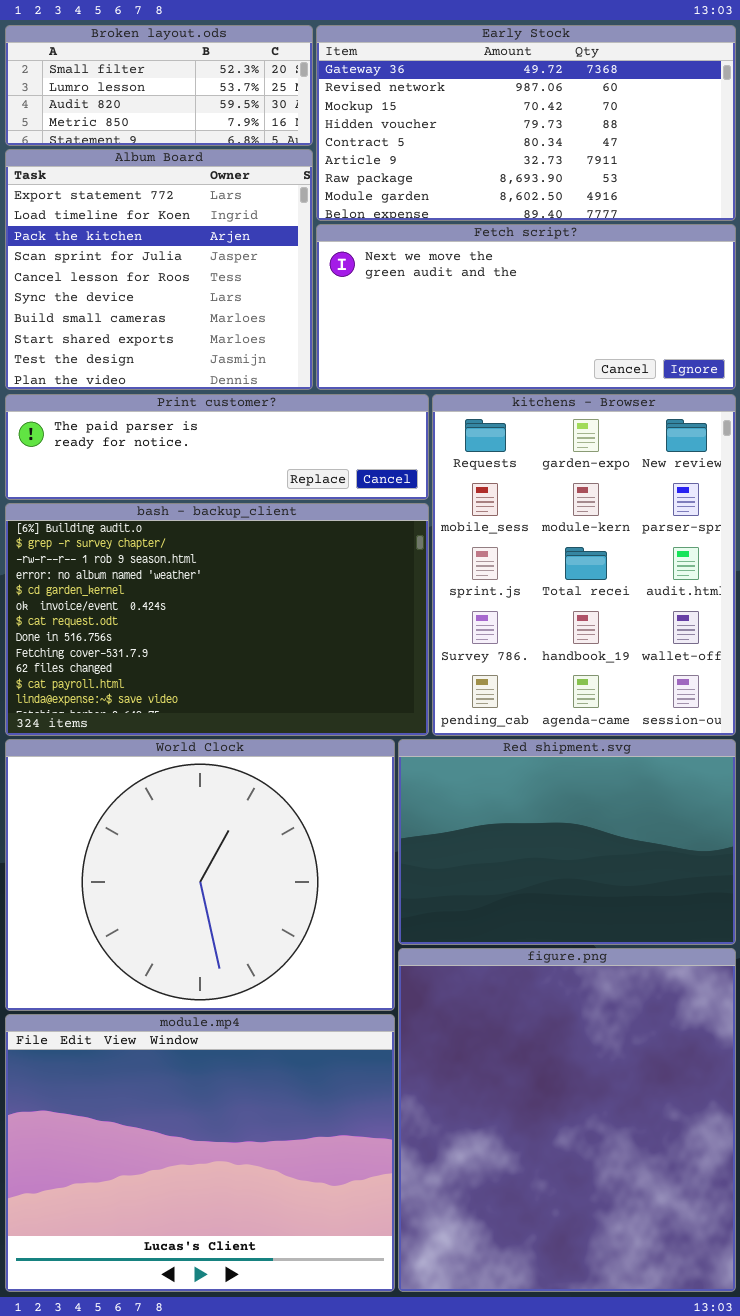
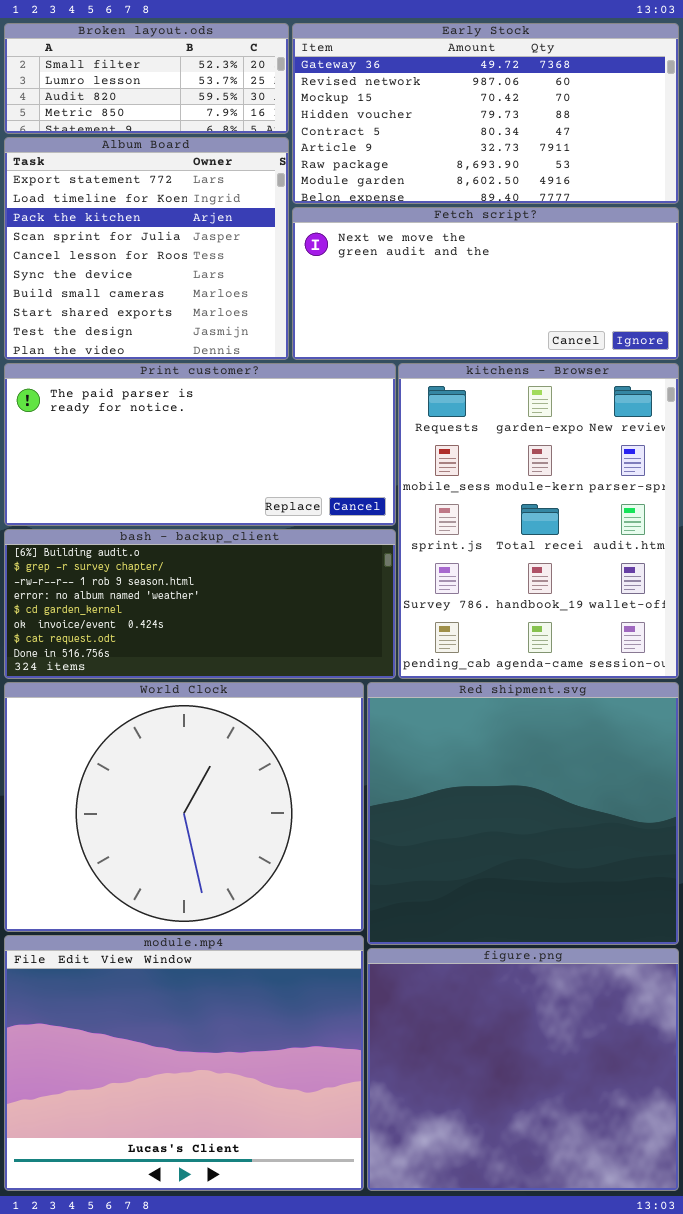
Print customer?: [5,394,429,500] -> [4,363,396,526], resized
bash - backup_client: [5,503,429,736] -> [4,529,396,679], resized
Red shipment.svg: [398,739,736,945] -> [367,682,679,945], resized
figure.png: [398,948,736,1292] -> [367,948,679,1191], resized

